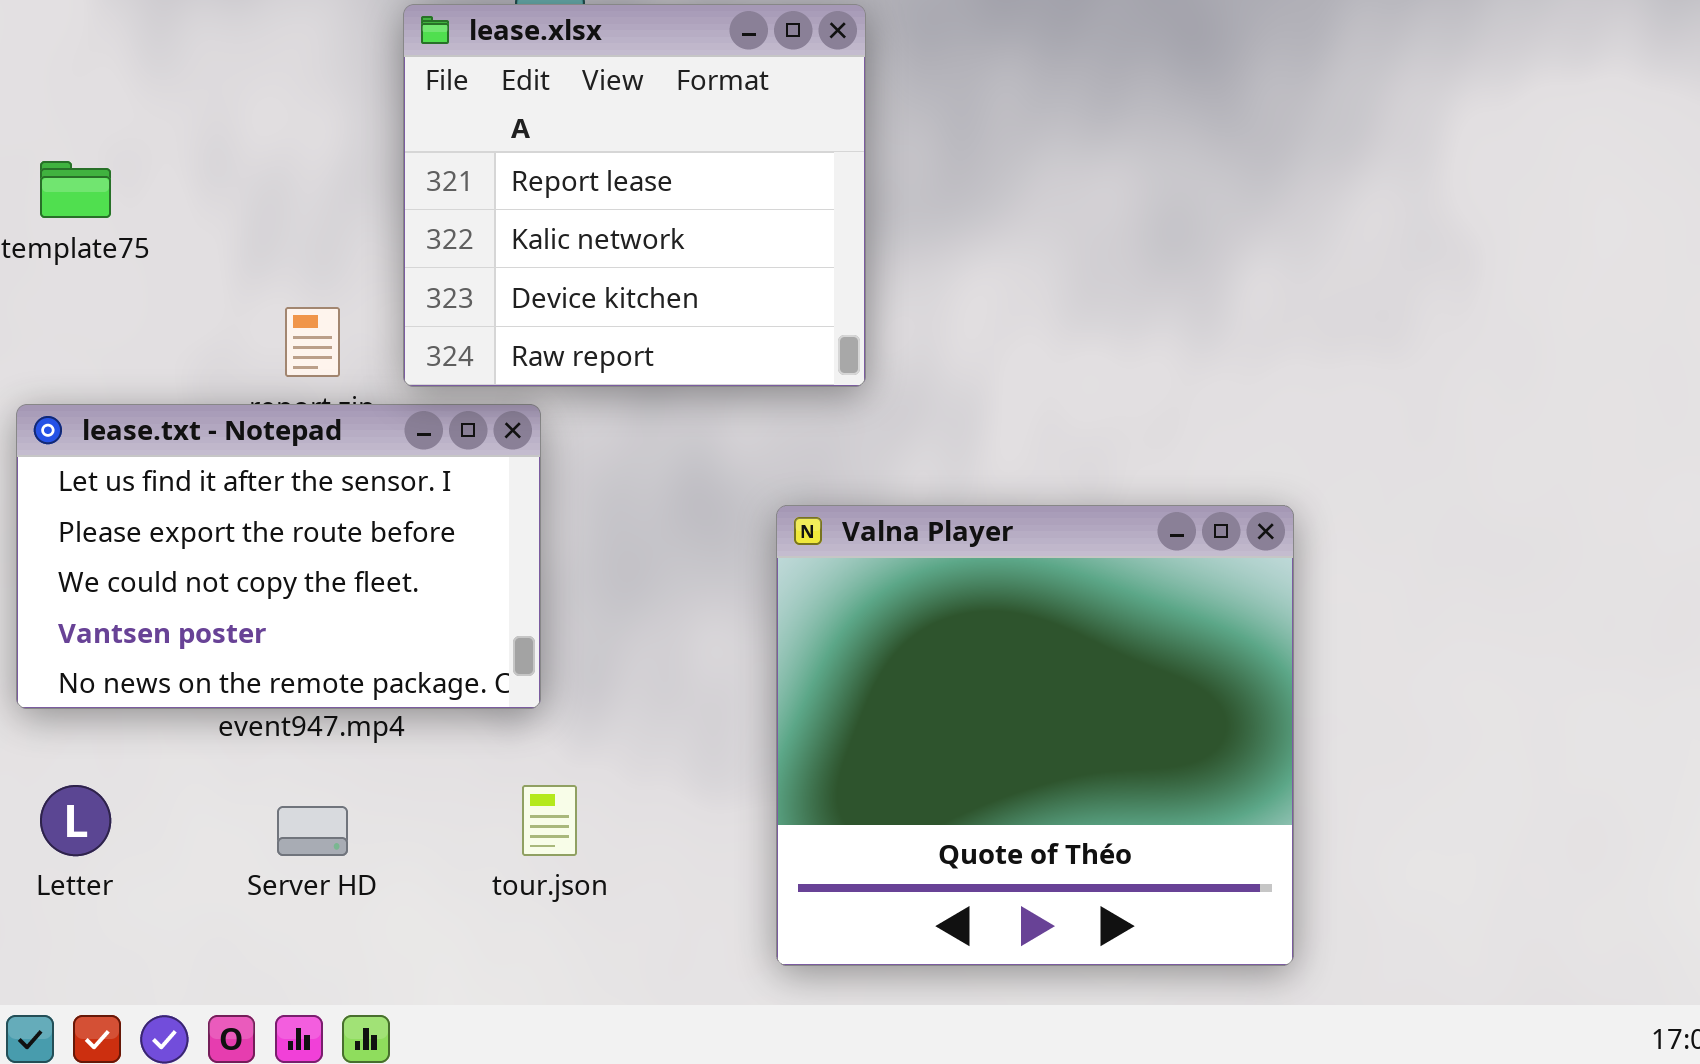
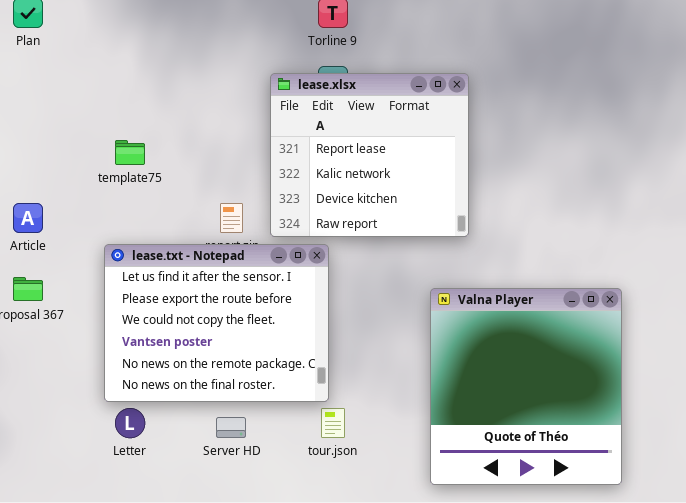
lease.txt - Notepad: [16,404,541,709] -> [104,244,329,402], resized
Valna Player: [776,505,1294,966] -> [430,288,622,485], resized

